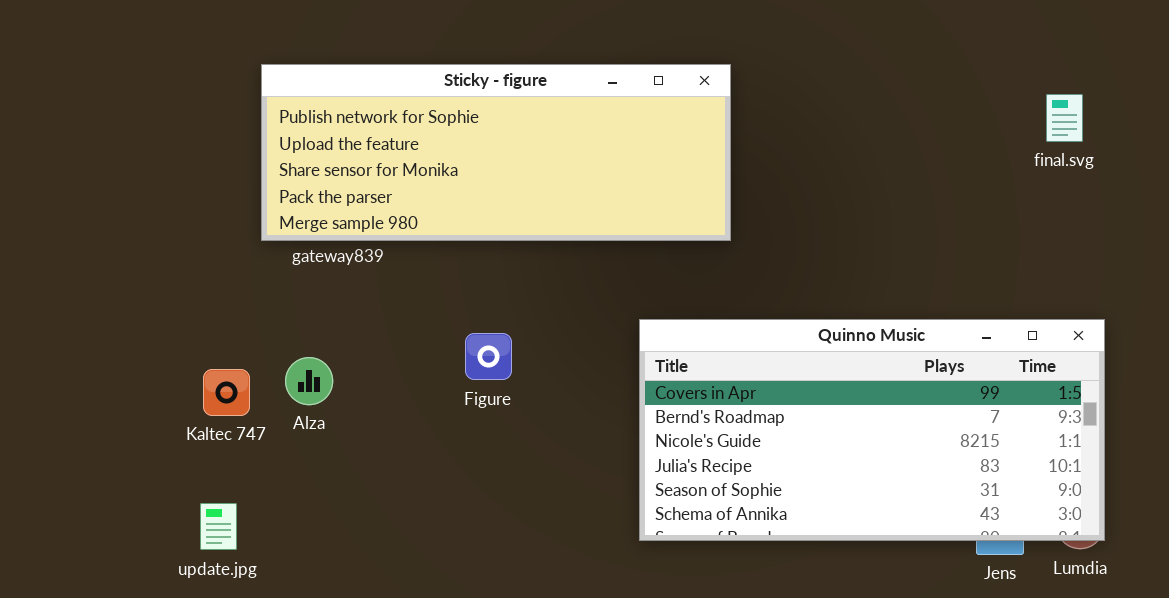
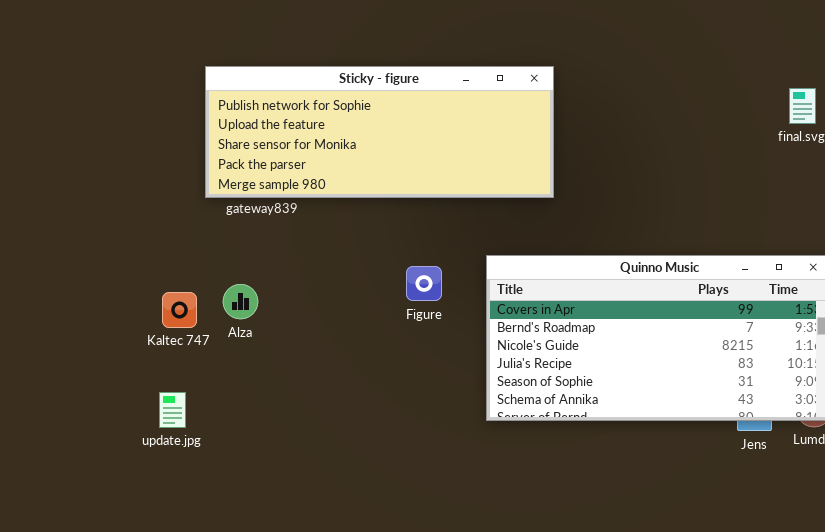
Figure: [465,333,512,380] -> [406,266,442,301], moved

